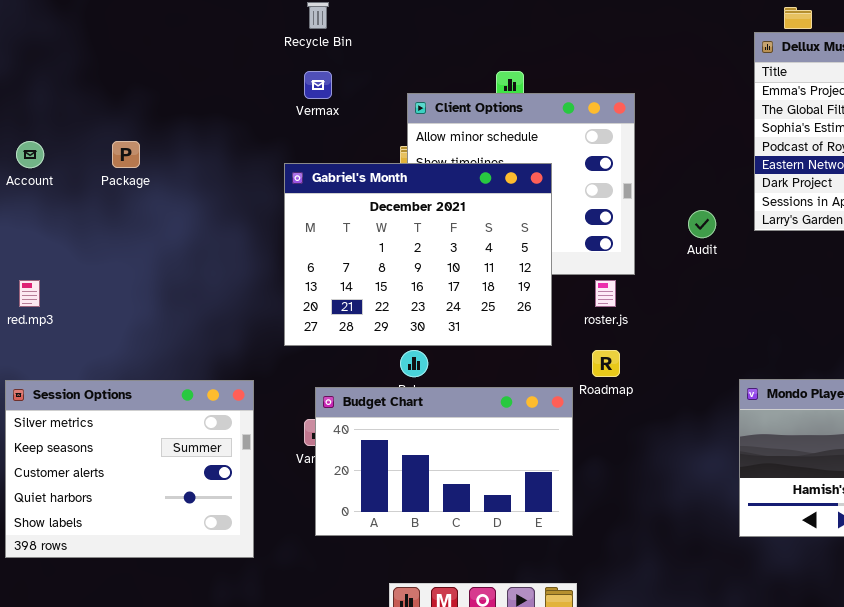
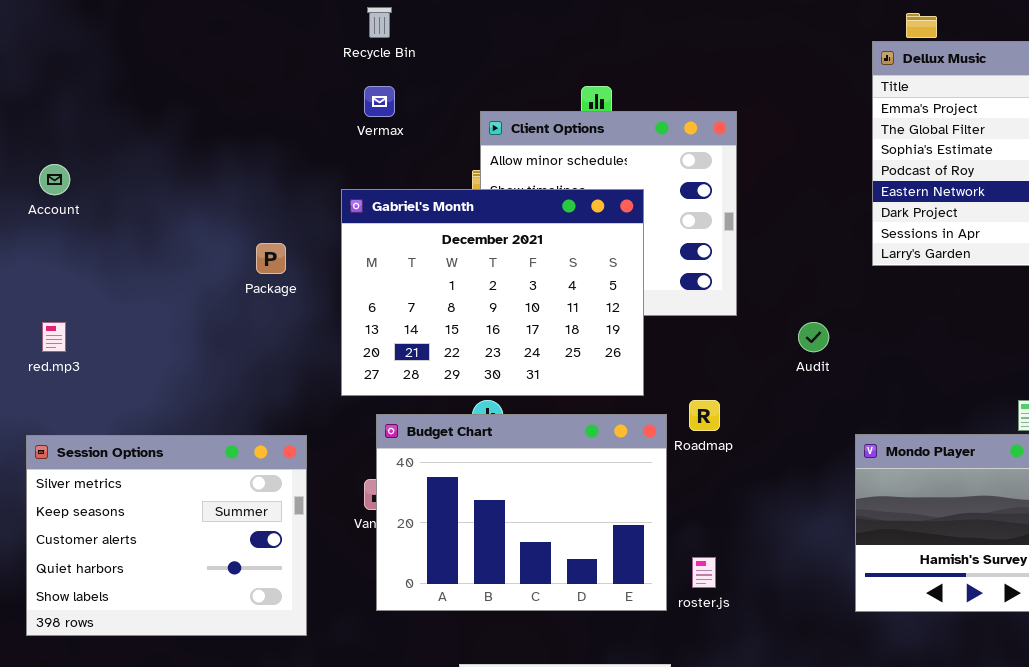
Package: [112,141,140,168] -> [256,243,286,274], moved
Audit: [688,210,716,238] -> [798,322,829,352], moved
roster.js: [595,280,616,307] -> [692,557,716,588], moved
Budget Chart: [315,387,573,536] -> [376,414,667,611], resized

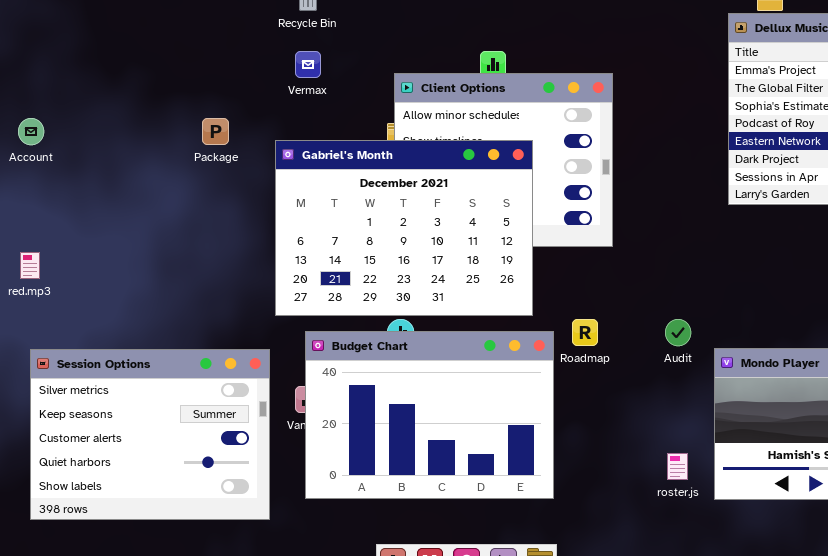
Package: [256,243,286,274] -> [202,118,229,145], moved
Audit: [798,322,829,352] -> [665,319,691,346], moved
Session Options: [26,435,307,636] -> [30,349,270,520], moved
roster.js: [692,557,716,588] -> [667,453,688,480], moved

